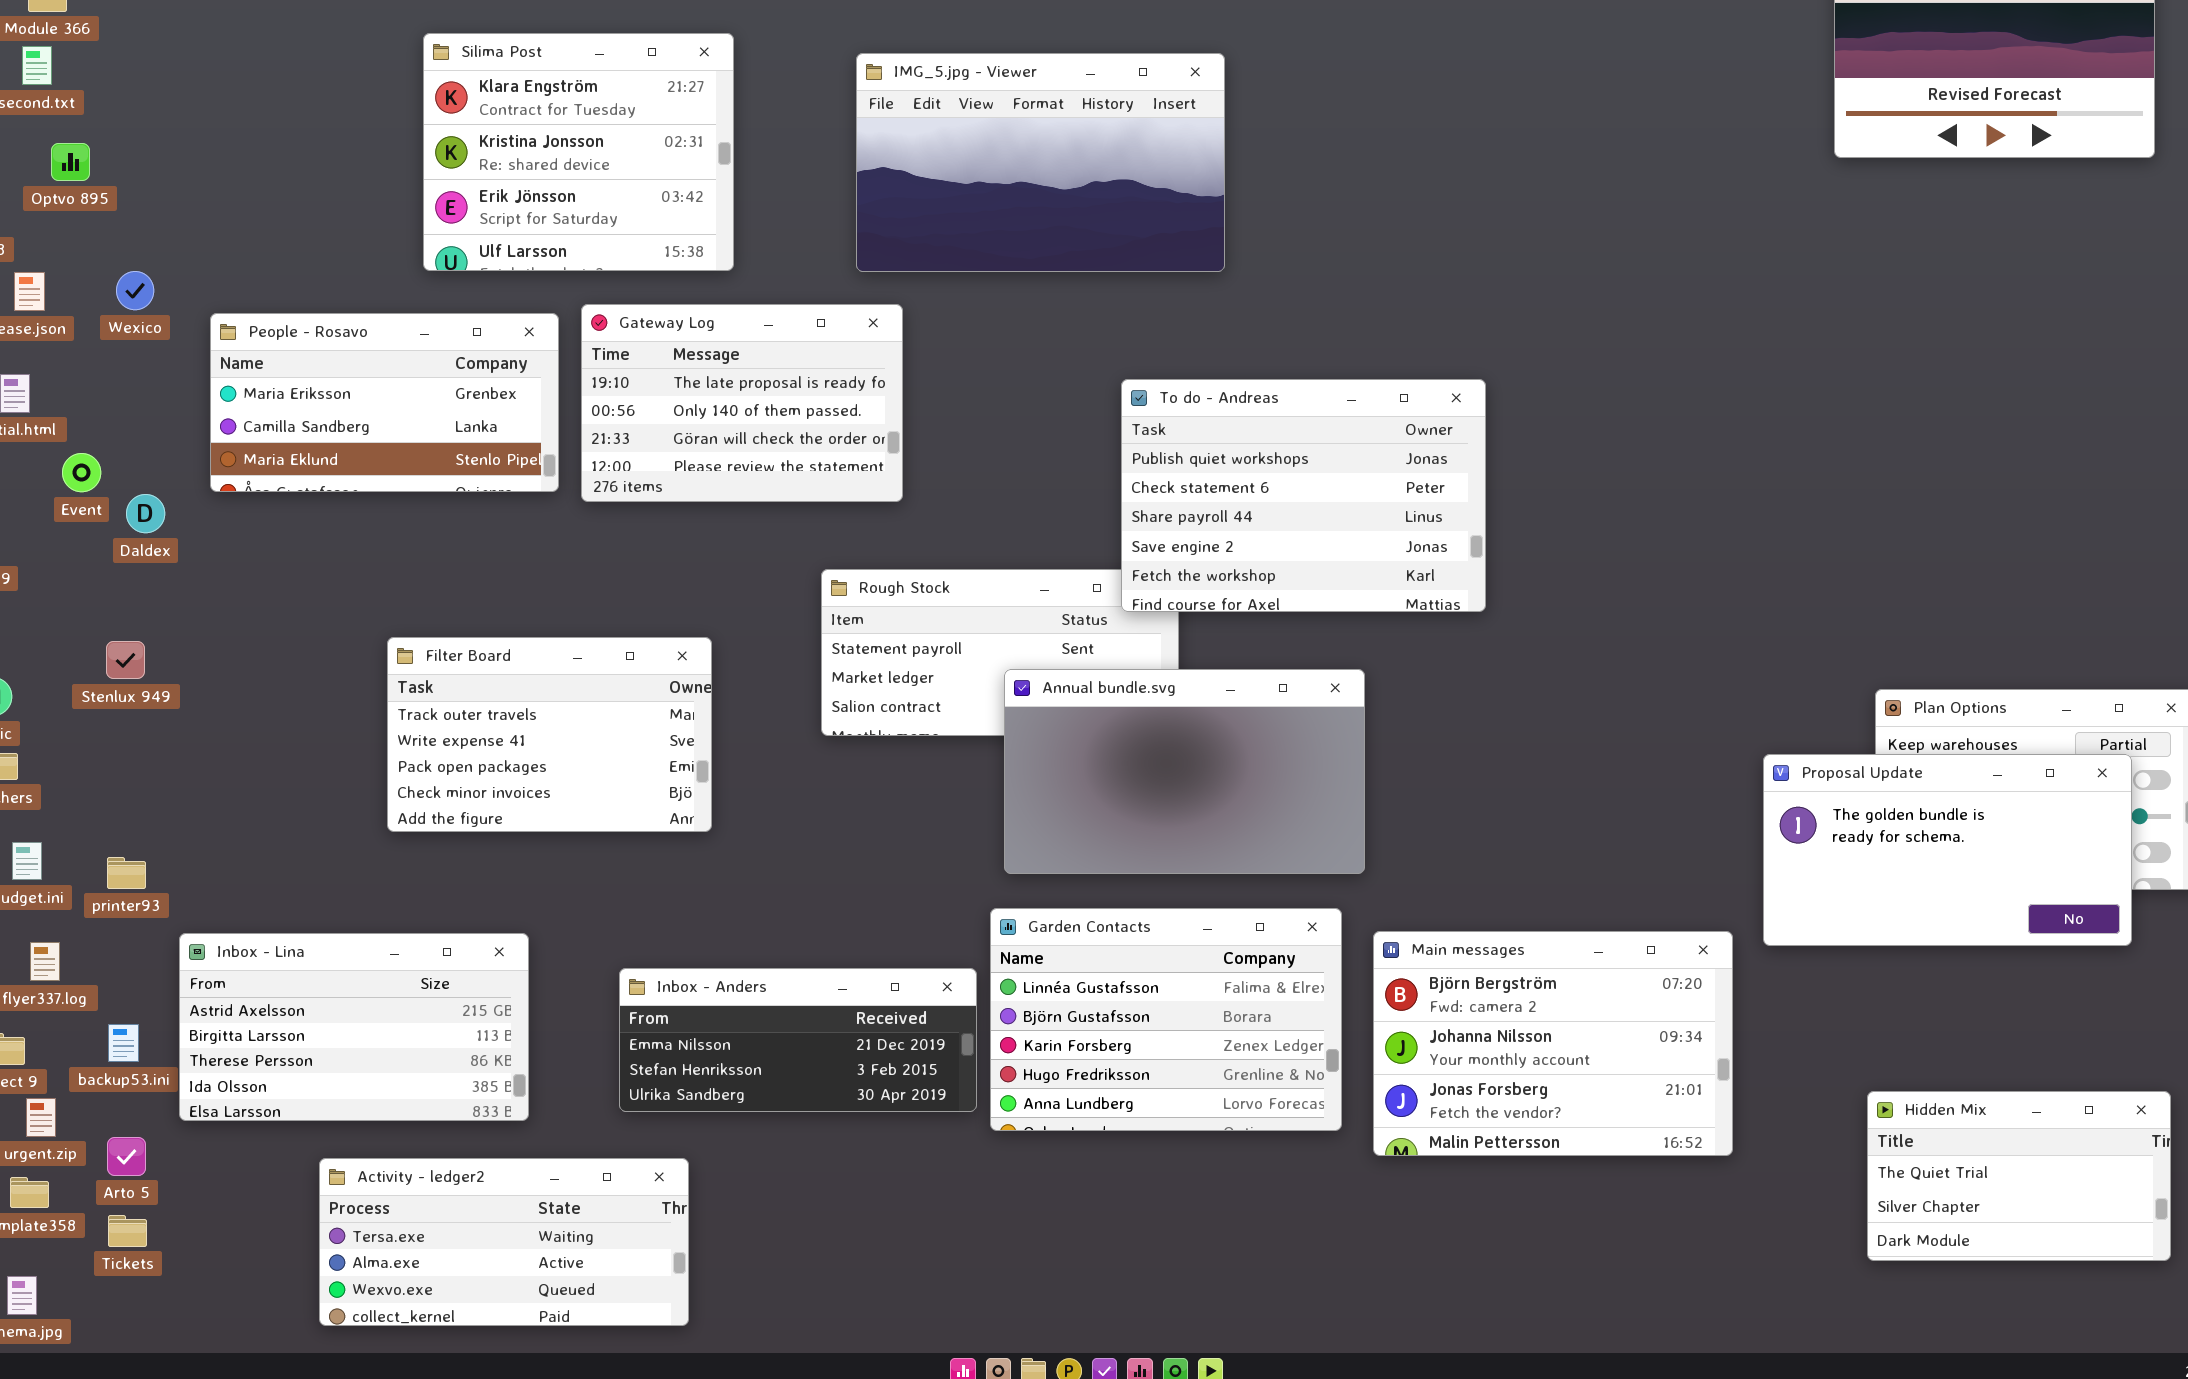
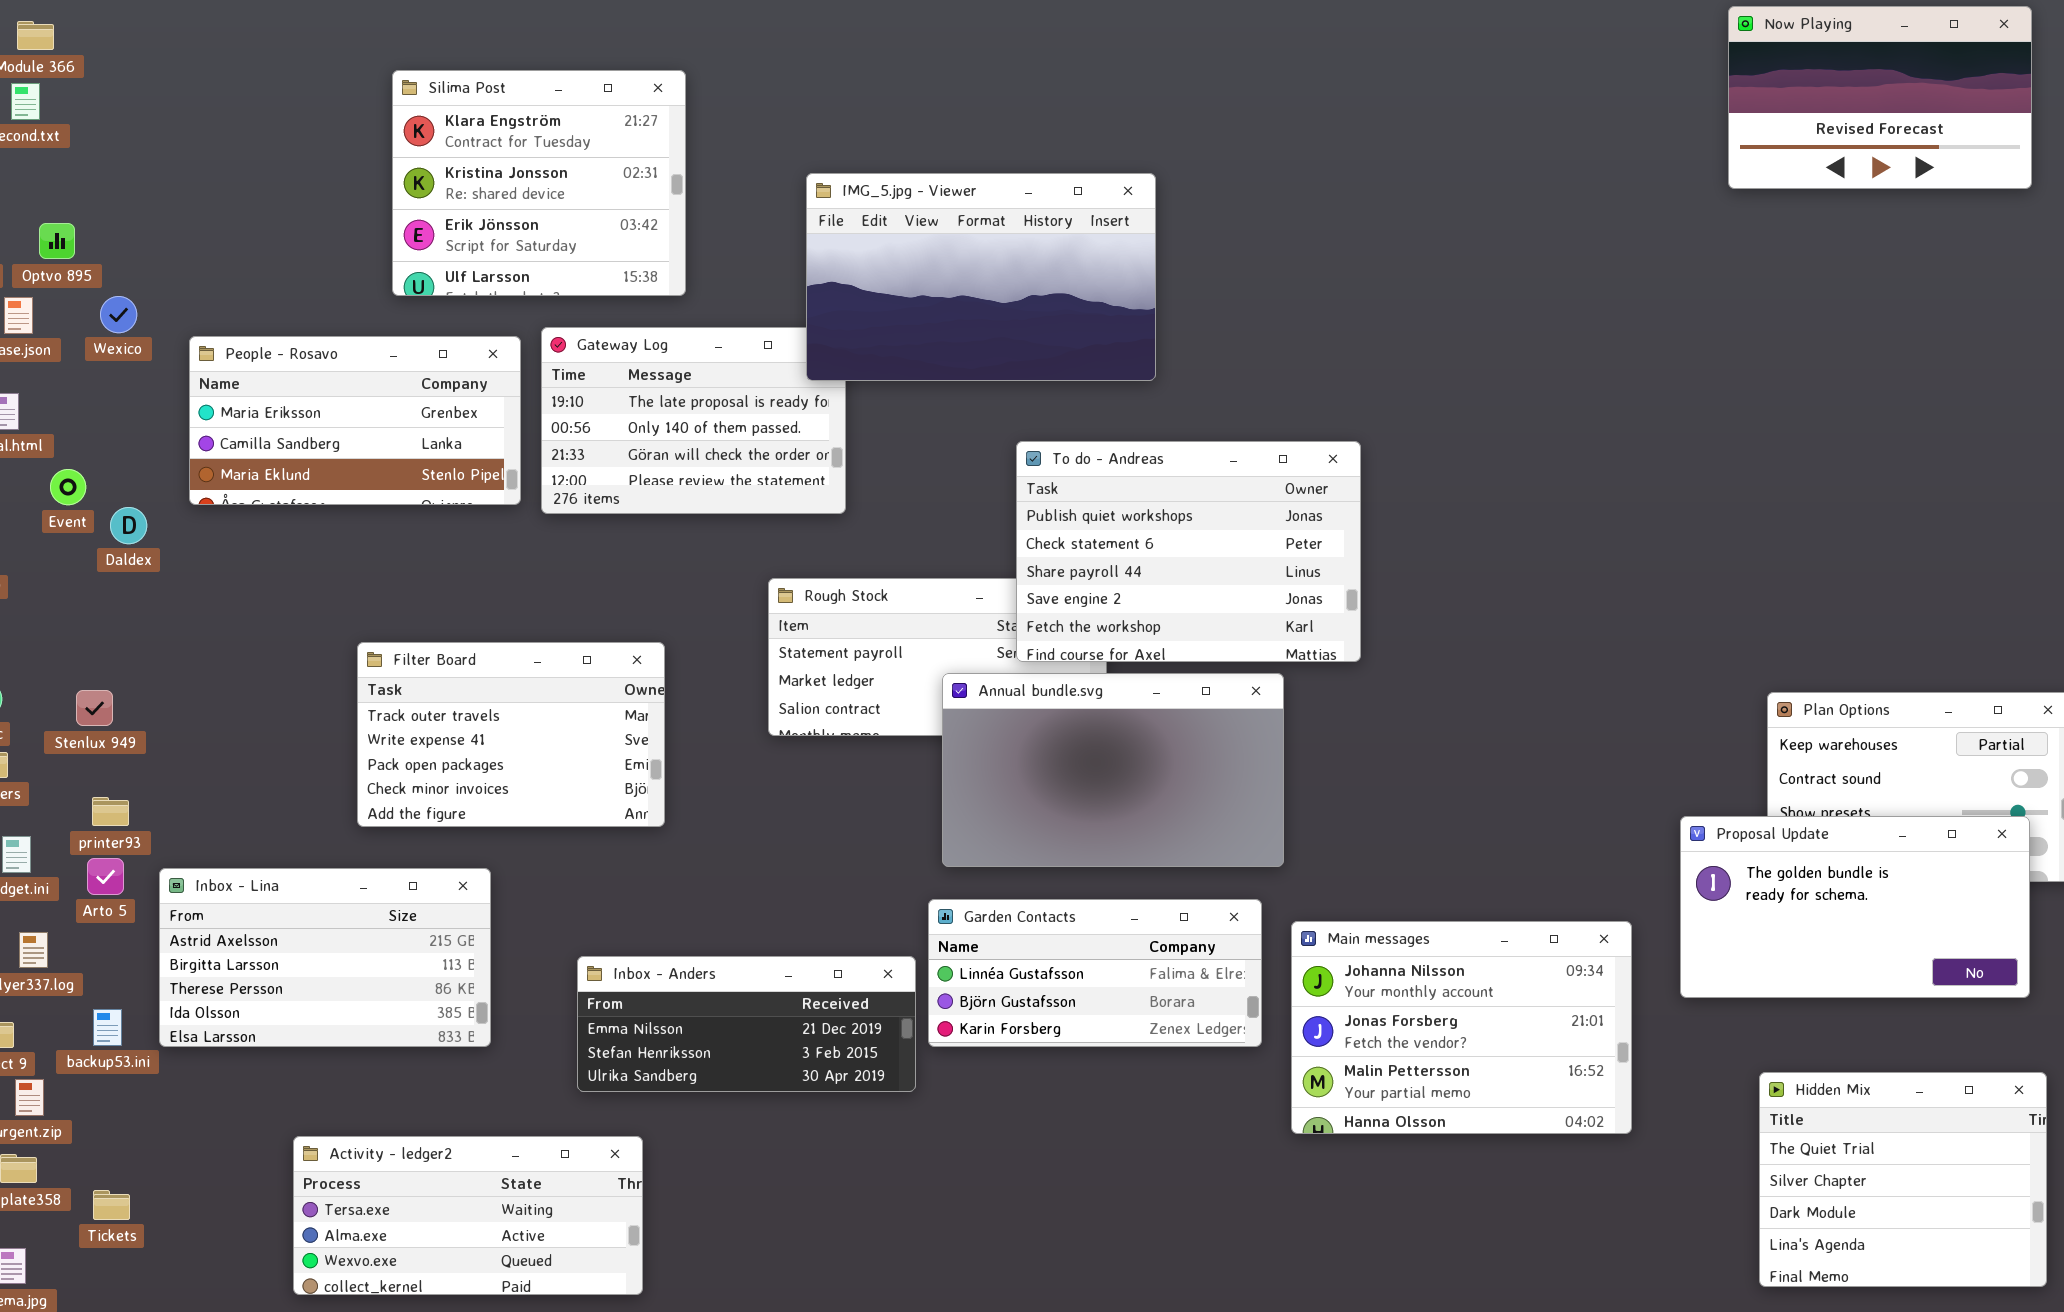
IMG_5.jpg - Viewer: [856,53,1225,272] -> [806,173,1156,381], moved
Optvo 895: [51,143,90,181] -> [39,223,75,259], moved
To do - Andreas: [1121,379,1486,612] -> [1016,441,1361,662], moved
Stenlux 949: [106,641,145,679] -> [76,690,113,726], moved
Proposal Update: [1763,754,2132,946] -> [1680,816,2030,998], moved
printer93: [107,857,146,889] -> [92,797,129,826], moved
Garden Contacts: [990,908,1342,1131] -> [928,899,1262,1047], resized
Main messages: [1373,931,1733,1156] -> [1291,921,1632,1134], scrolled down 1 row
Inbox - Lina: [179,933,529,1121] -> [159,868,491,1047], moved
Hidden Mix: [1867,1091,2171,1261] -> [1759,1072,2047,1287], resized
Arto 5: [107,1137,146,1176] -> [87,858,124,895], moved

